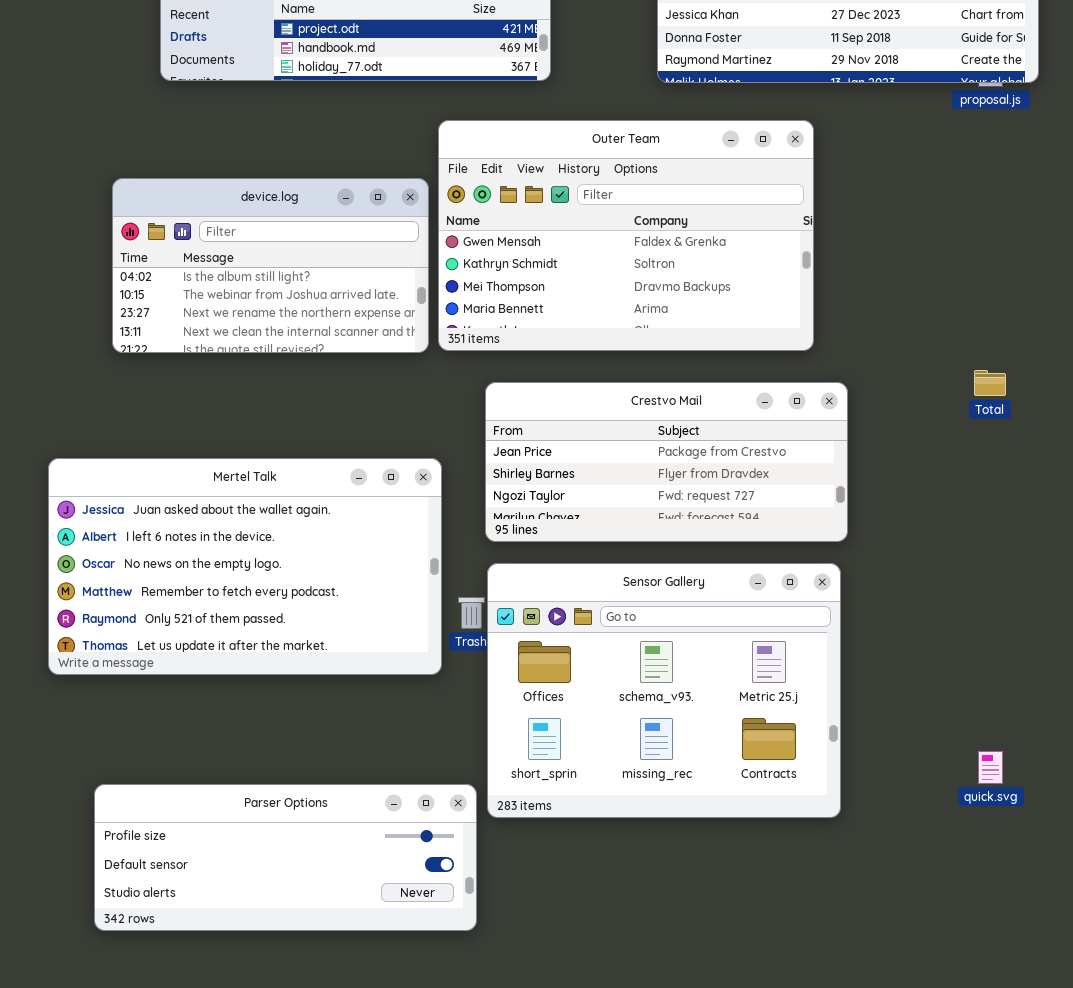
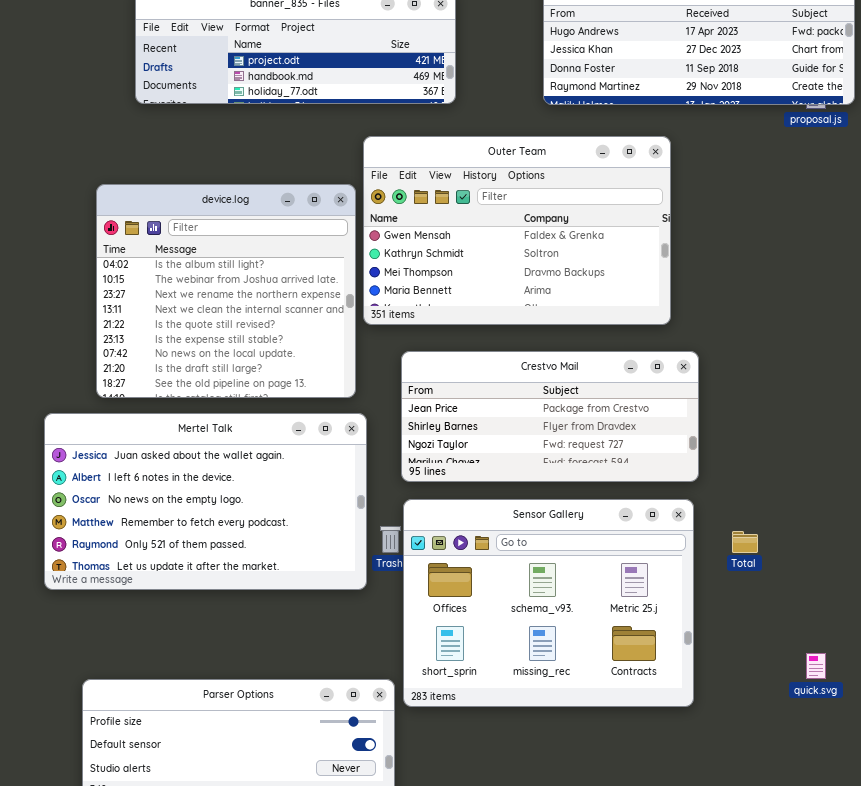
device.log: [112,178,429,353] -> [96,184,356,398], resized
Total: [974,370,1006,396] -> [732,531,758,553], moved

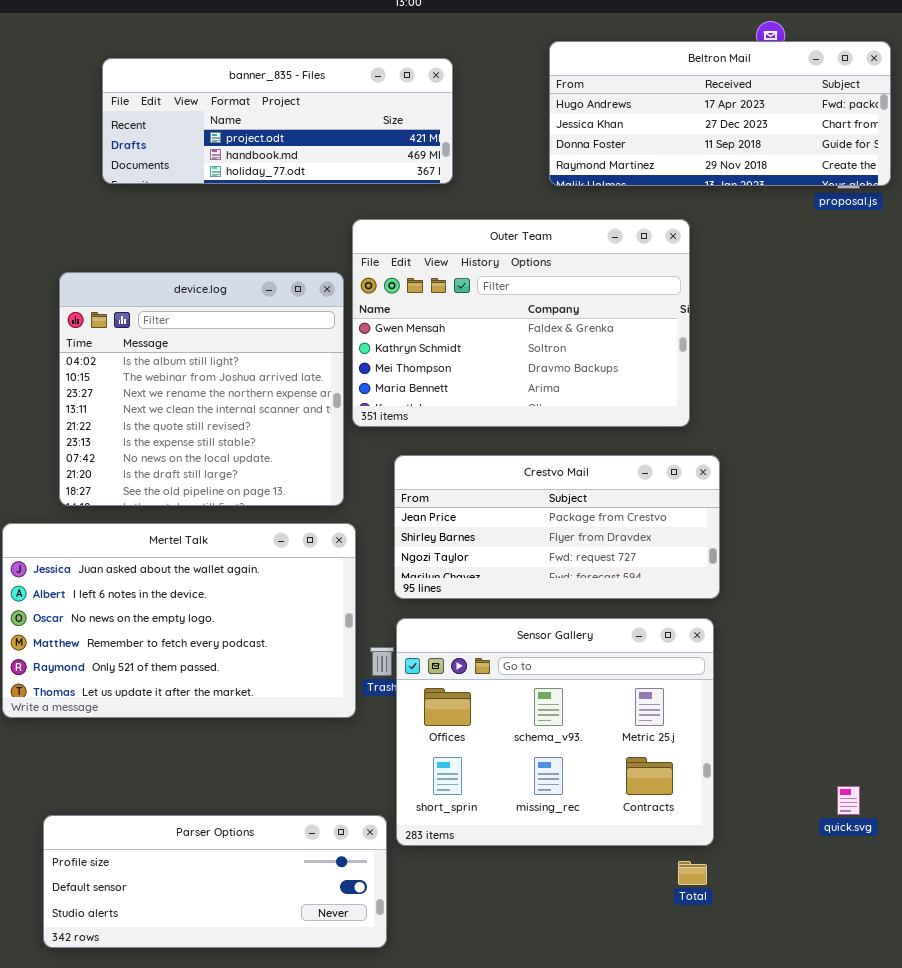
Total: [732,531,758,553] -> [678,861,707,885], moved

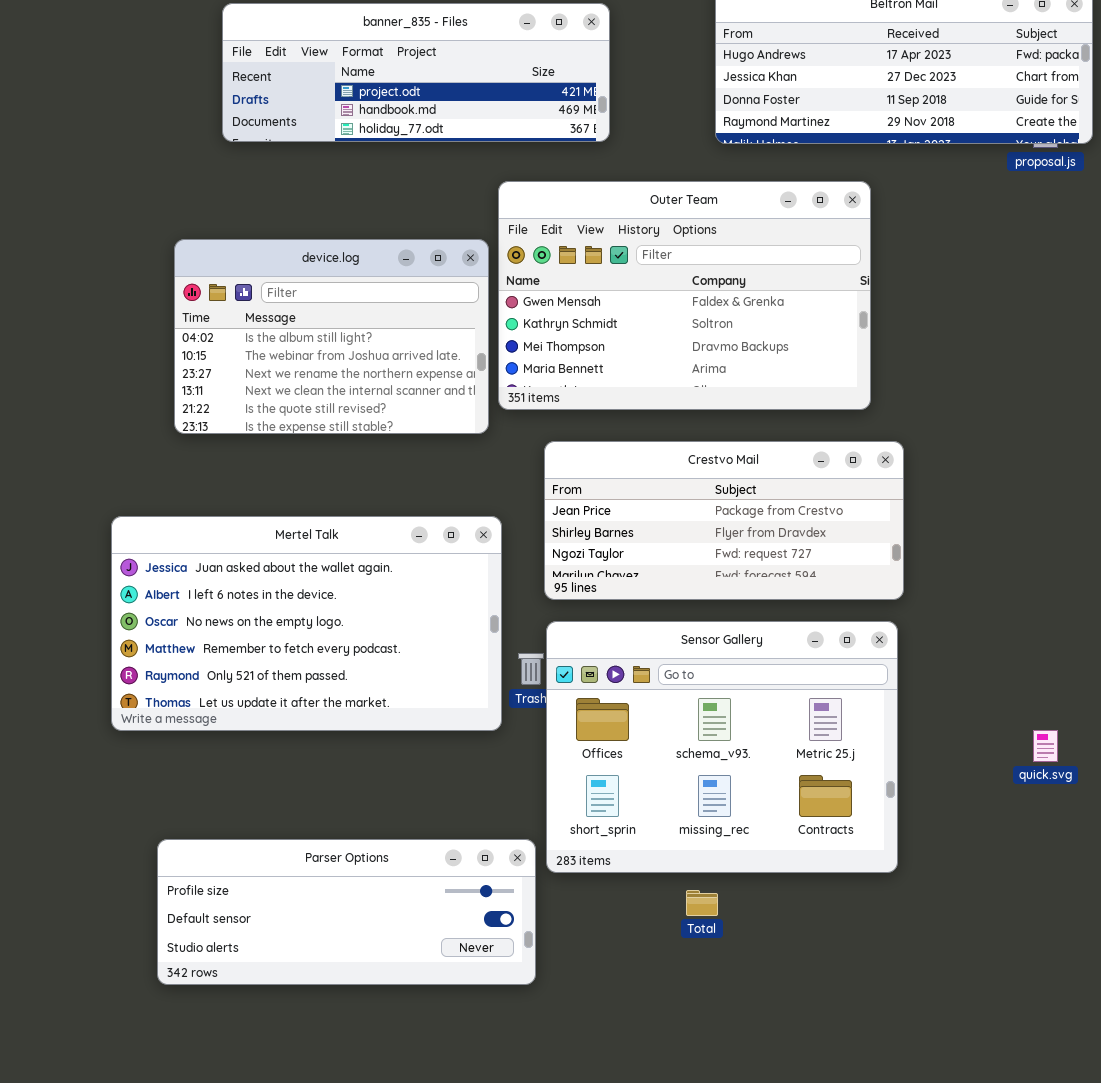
device.log: [59,272,344,506] -> [174,239,489,434], resized
quick.svg: [837,786,860,815] -> [1033,730,1058,762], moved
Total: [678,861,707,885] -> [686,890,718,916], moved

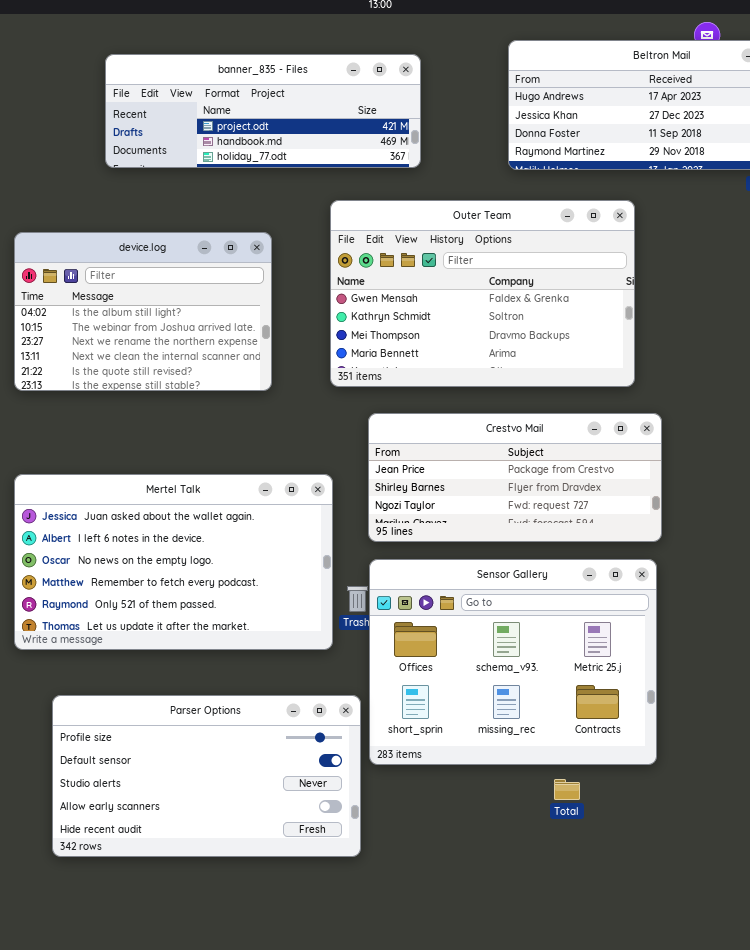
device.log: [174,239,489,434] -> [14,232,272,391], moved
Parser Options: [157,839,536,985] -> [52,695,361,857], resized
Total: [686,890,718,916] -> [554,779,580,800], moved

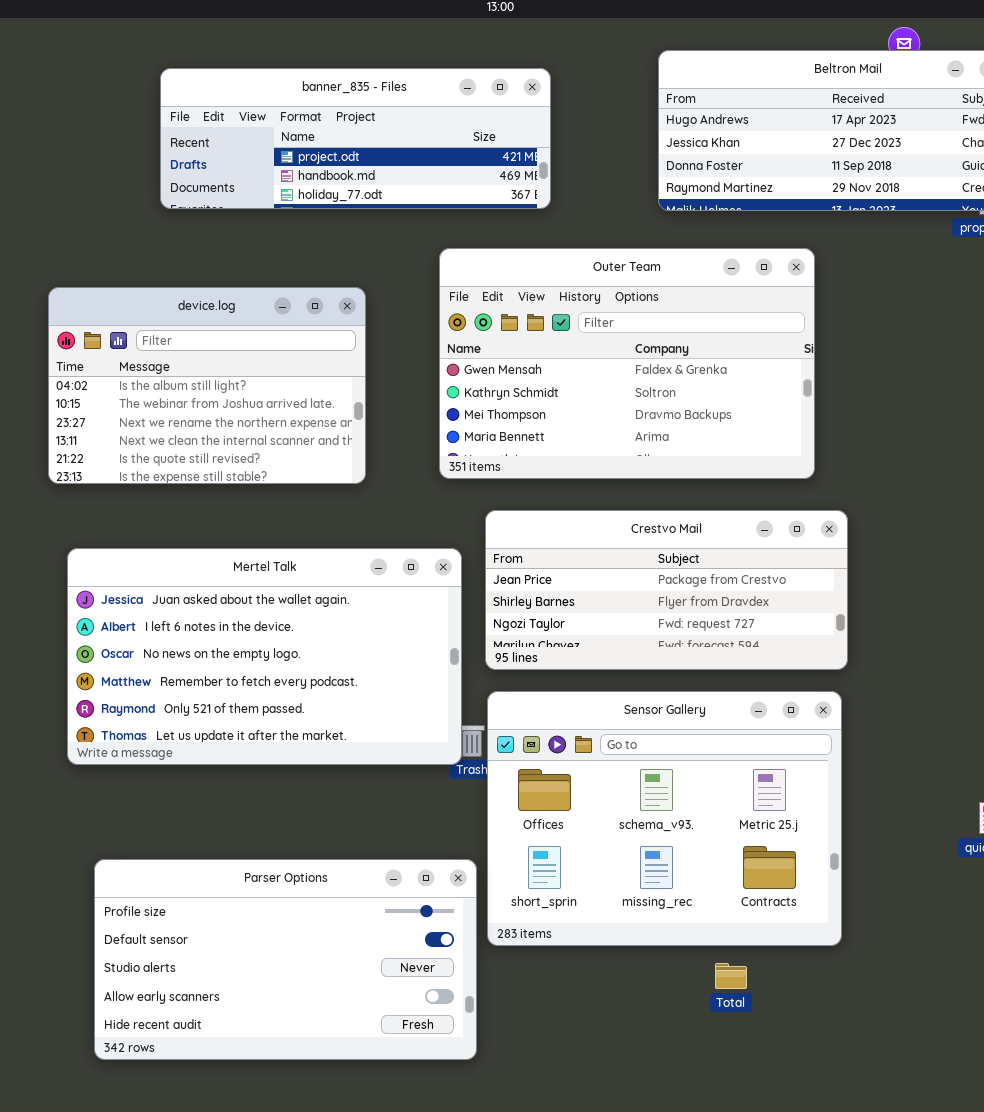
Mertel Talk: [14,474,333,650] -> [67,548,462,765], moved

